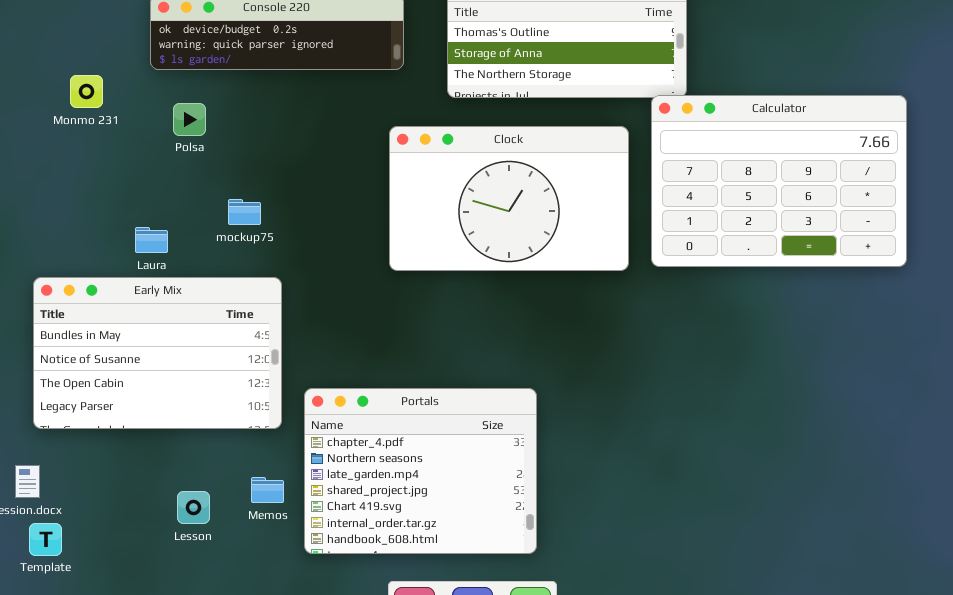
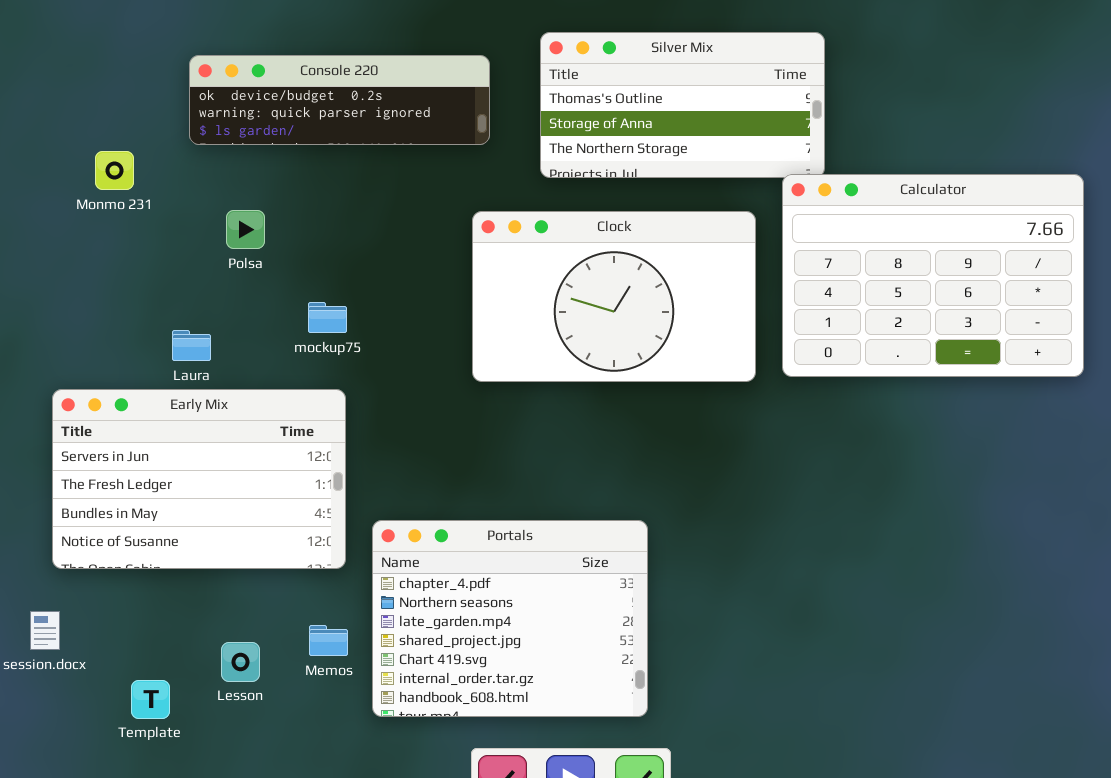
Polsa: [173,103,206,136] -> [226,210,265,249], moved
mockup75: [228,199,261,225] -> [308,302,347,333], moved
Early Mix: [33,277,282,429] -> [52,389,346,569], scrolled up 2 rows
Template: [29,523,62,556] -> [131,680,170,719], moved

